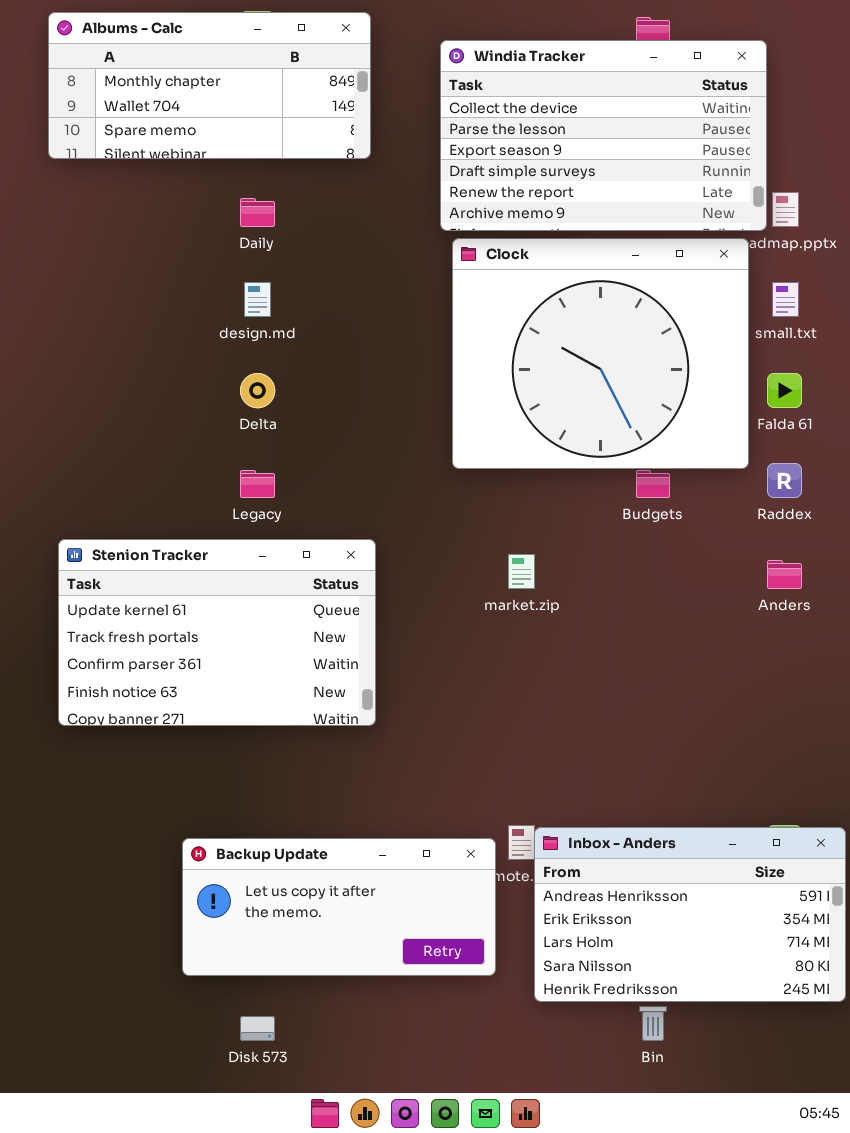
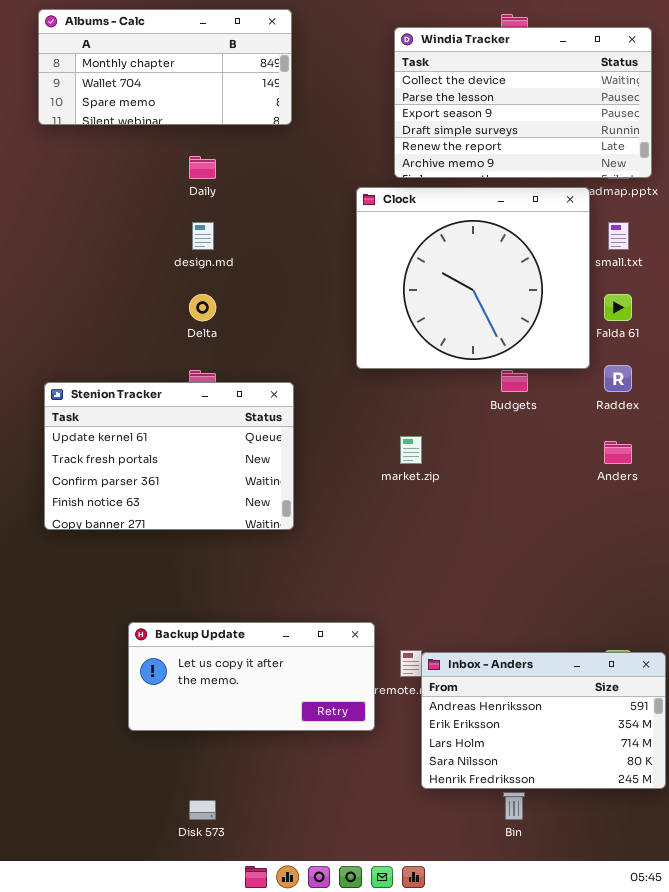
Windia Tracker: [440,40,767,231] -> [394,27,652,178], moved
Stenion Tracker: [58,539,376,726] -> [44,382,294,530], moved
Backup Update: [182,838,496,976] -> [128,622,375,731], moved

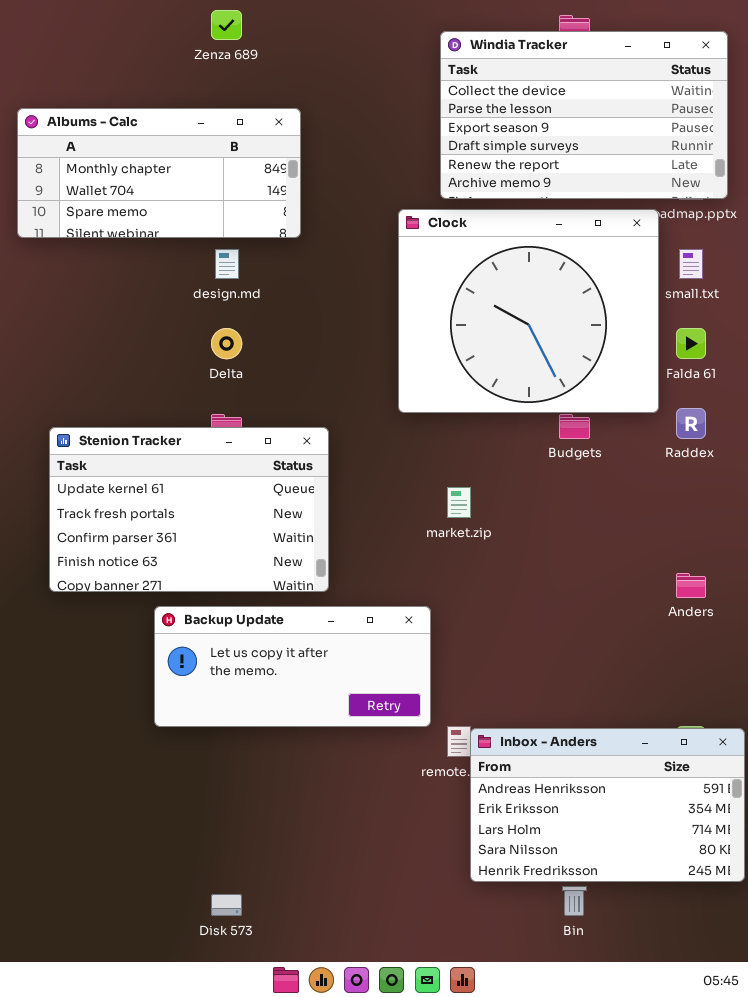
Albums - Calc: [38,9,292,125] -> [17,108,301,238], moved
Anders: [604,441,632,464] -> [676,573,706,598], moved
Backup Update: [128,622,375,731] -> [154,606,431,727], moved

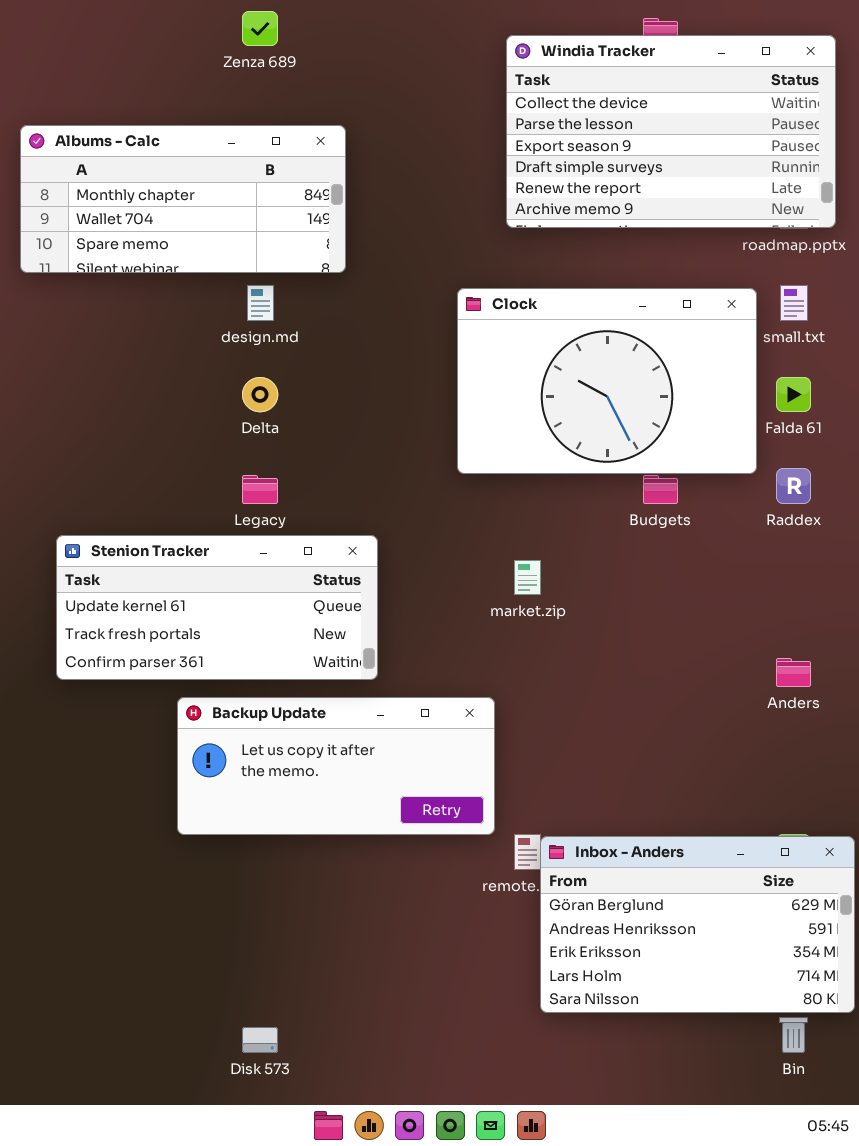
Clock: [398,209,659,413] -> [457,288,757,474], resized
Stenion Tracker: [49,427,329,592] -> [56,535,378,680], resized
Inbox - Anders: [470,728,745,882] -> [540,836,855,1013], scrolled up 1 row
Bin: [562,886,587,916] -> [779,1017,808,1053], moved

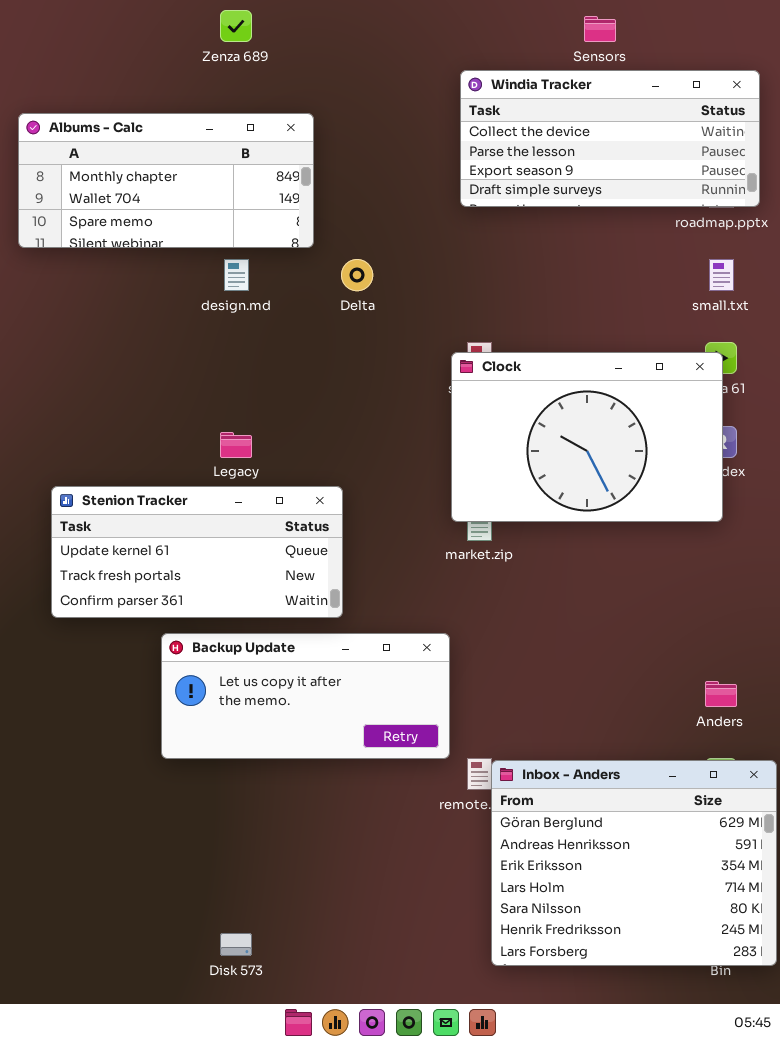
Windia Tracker: [506,35,836,228] -> [460,70,760,207], resized
Clock: [457,288,757,474] -> [451,352,723,522], moved
Delta: [242,377,278,412] -> [341,259,373,291], moved
Anders: [776,658,811,687] -> [705,681,737,707], moved
Inbox - Anders: [540,836,855,1013] -> [491,760,777,966], resized

